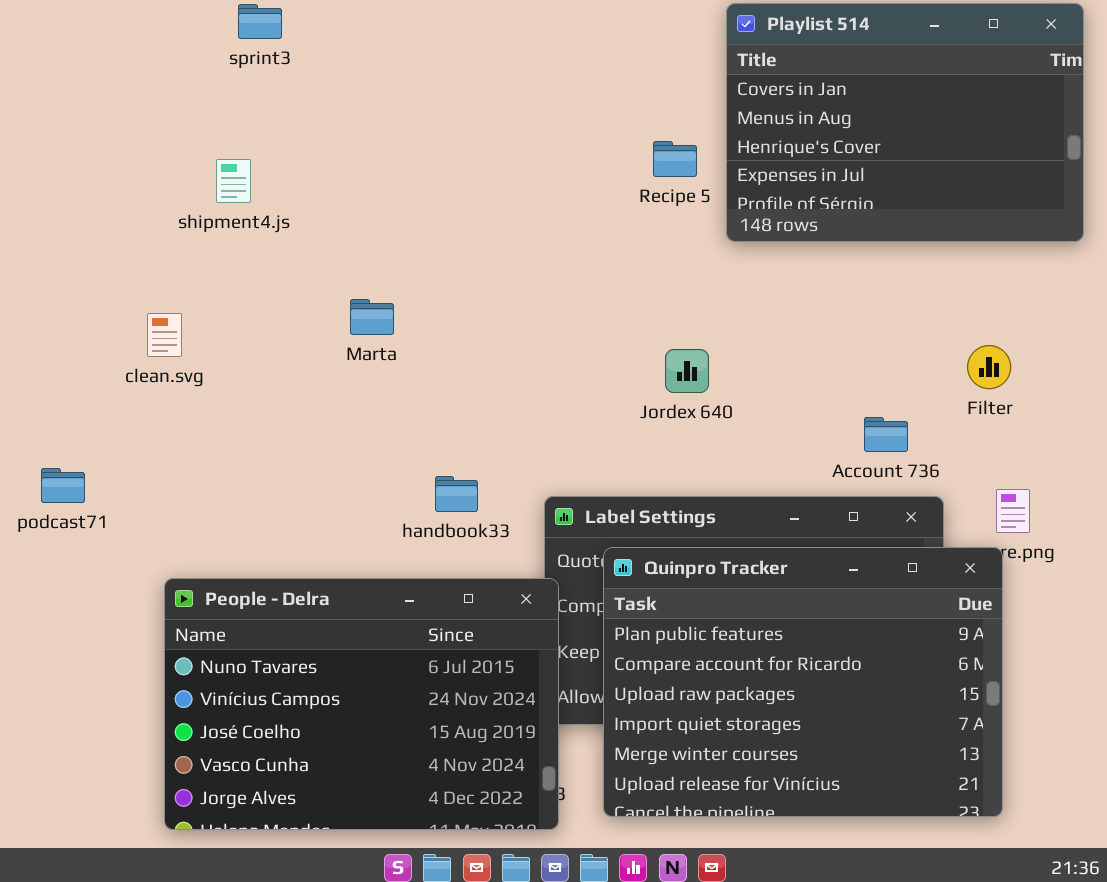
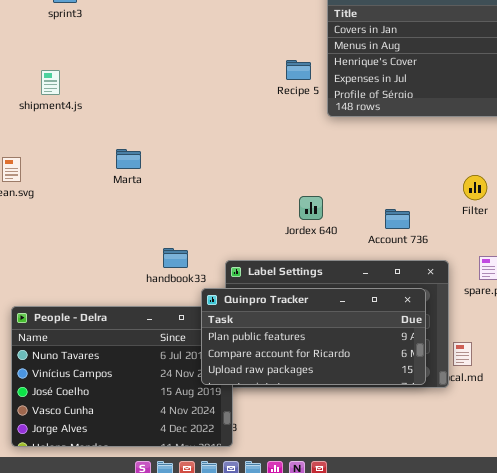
Jordex 640: [665,349,709,393] -> [299,196,323,220], moved
Account 736: [864,417,908,452] -> [385,209,410,229], moved
Quinpro Tracker: [603,547,1003,817] -> [201,288,426,385], moved, resized

